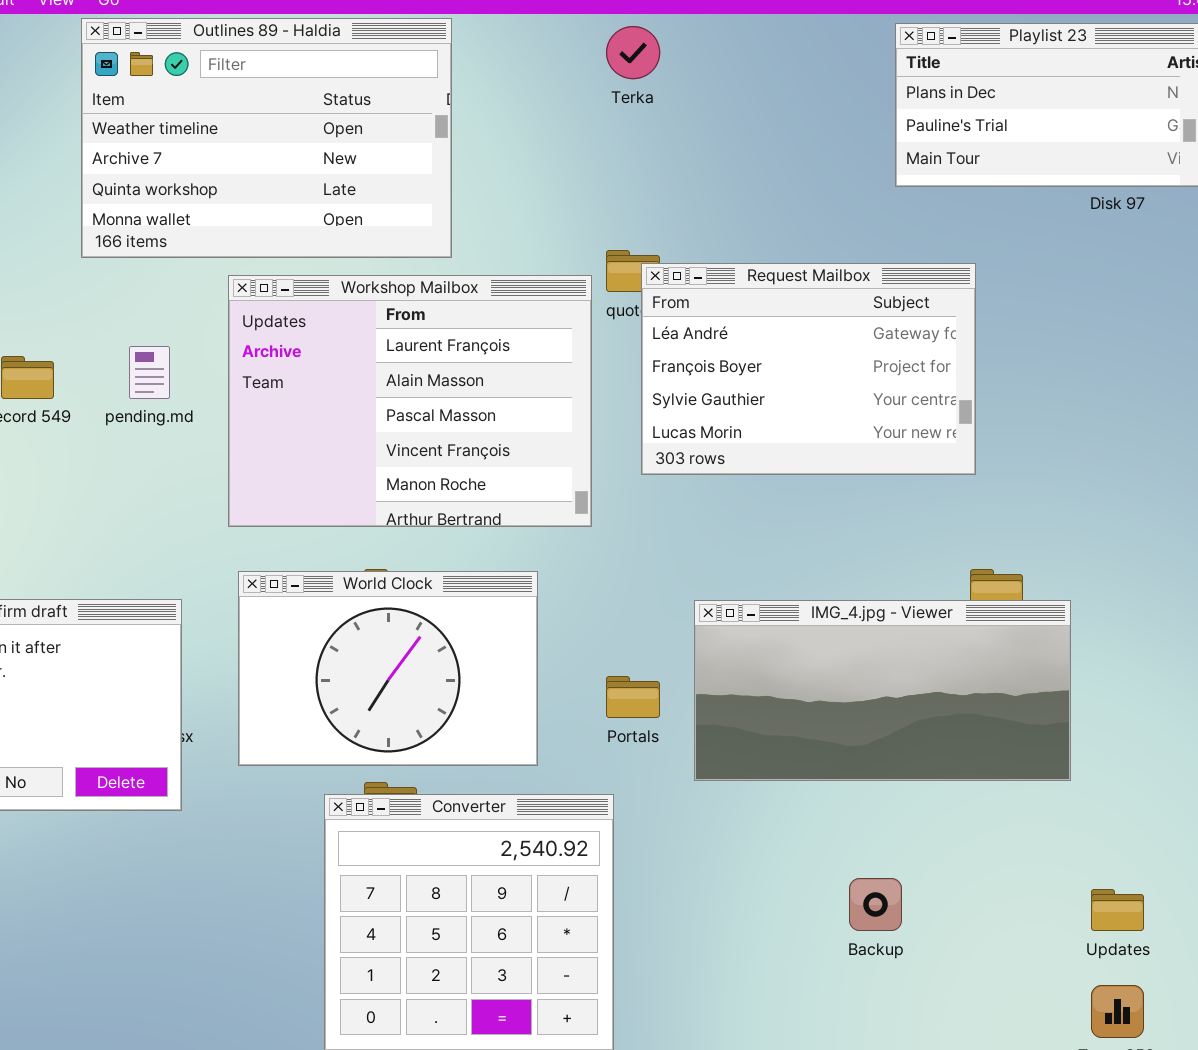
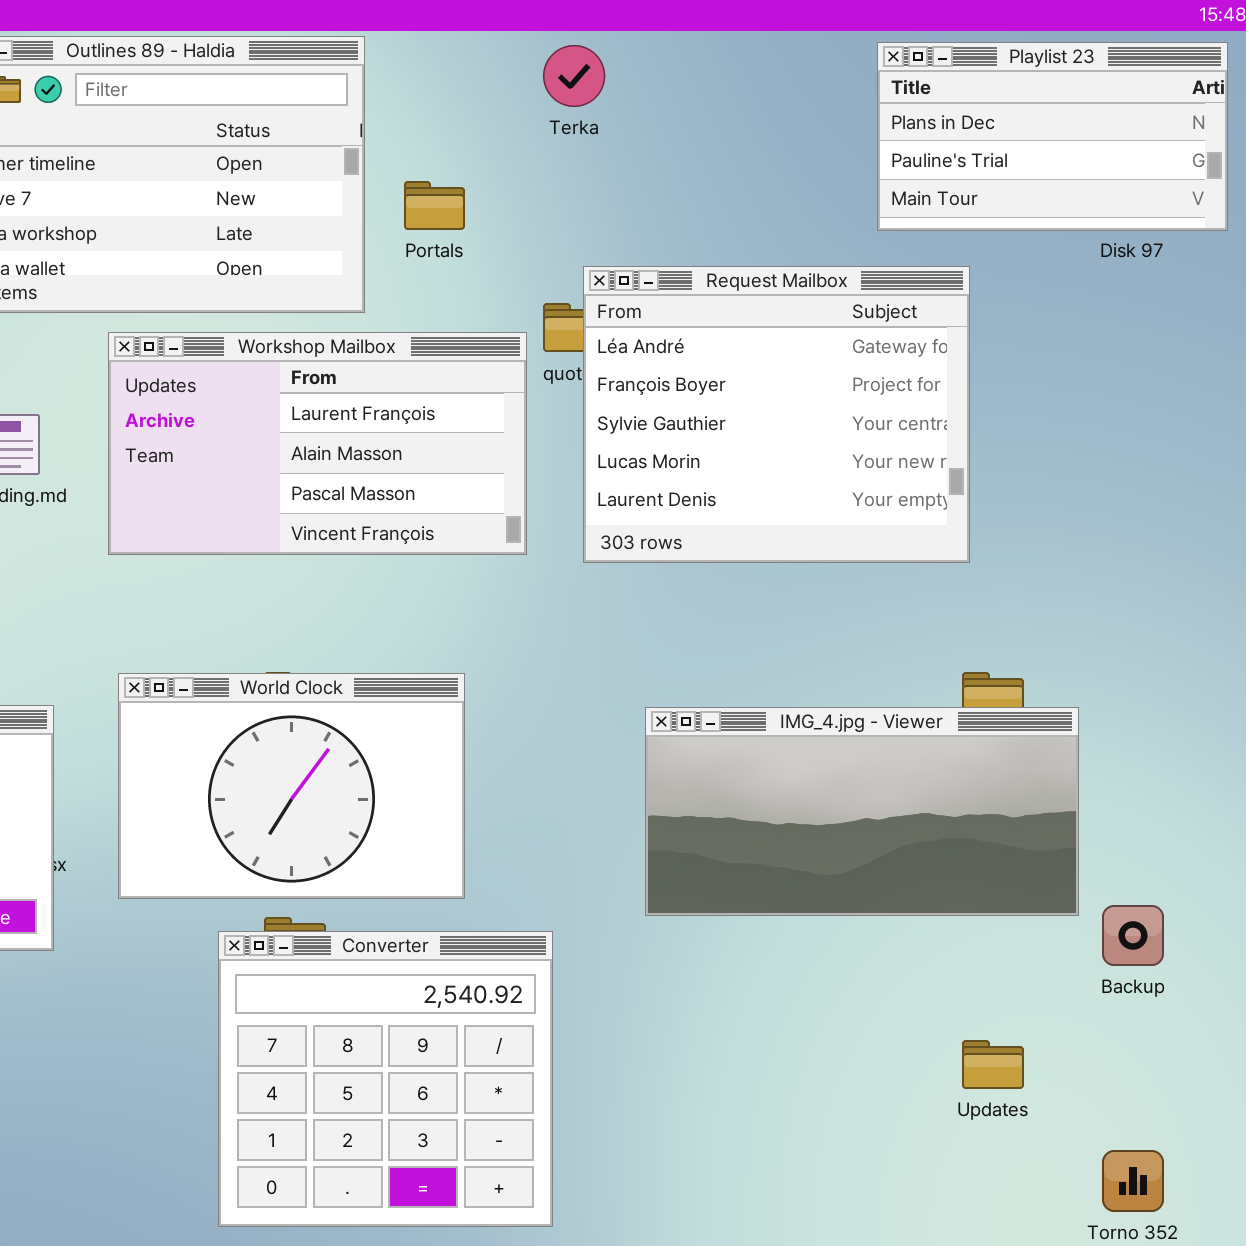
Request Mailbox: [641,263,976,475] -> [583,266,970,563], resized
Workshop Mailbox: [228,275,592,527] -> [108,332,527,555], resized
Portals: [606,676,660,718] -> [404,181,465,230], moved
Backup: [849,878,902,931] -> [1102,905,1164,966], moved
Updates: [1091,889,1144,931] -> [962,1040,1024,1089], moved

